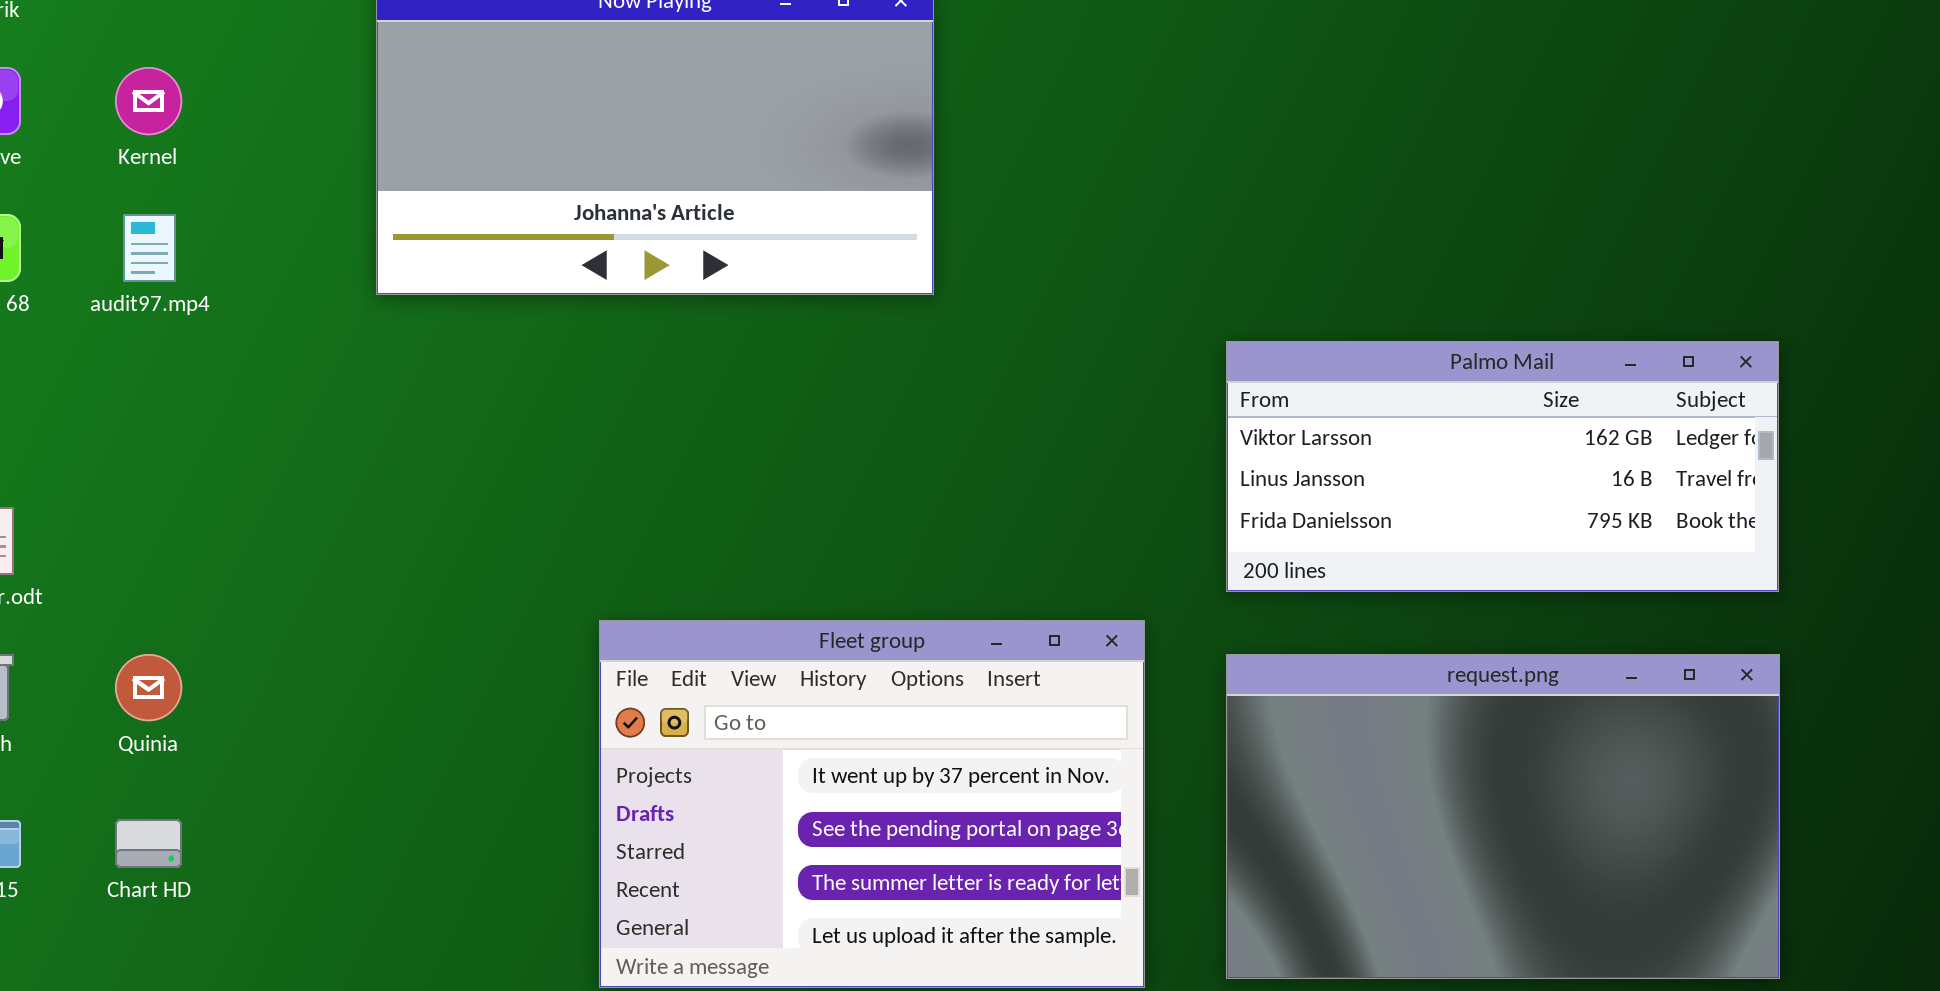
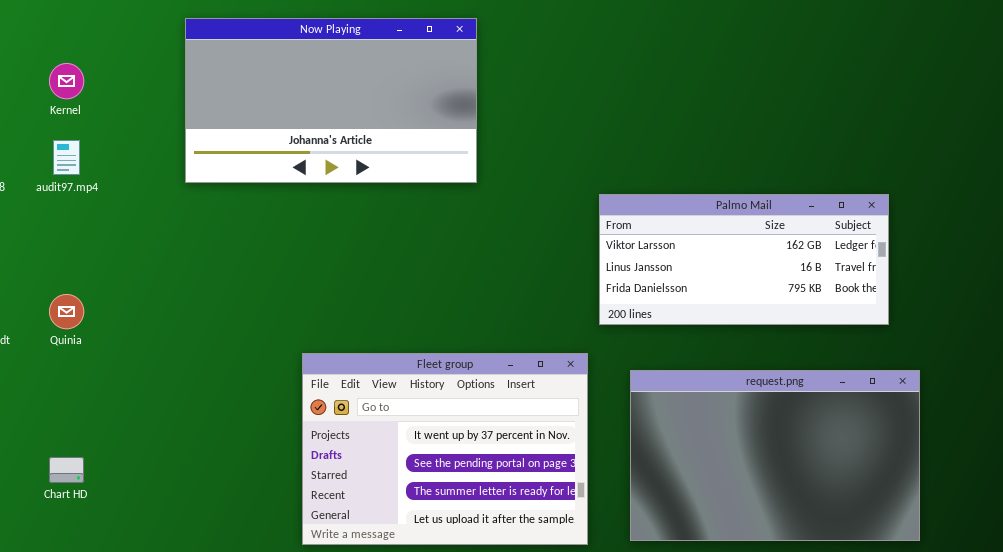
Palmo Mail: [1226,341,1779,592] -> [599,194,889,325], moved
Quinia: [115,654,182,721] -> [49,294,84,329], moved

